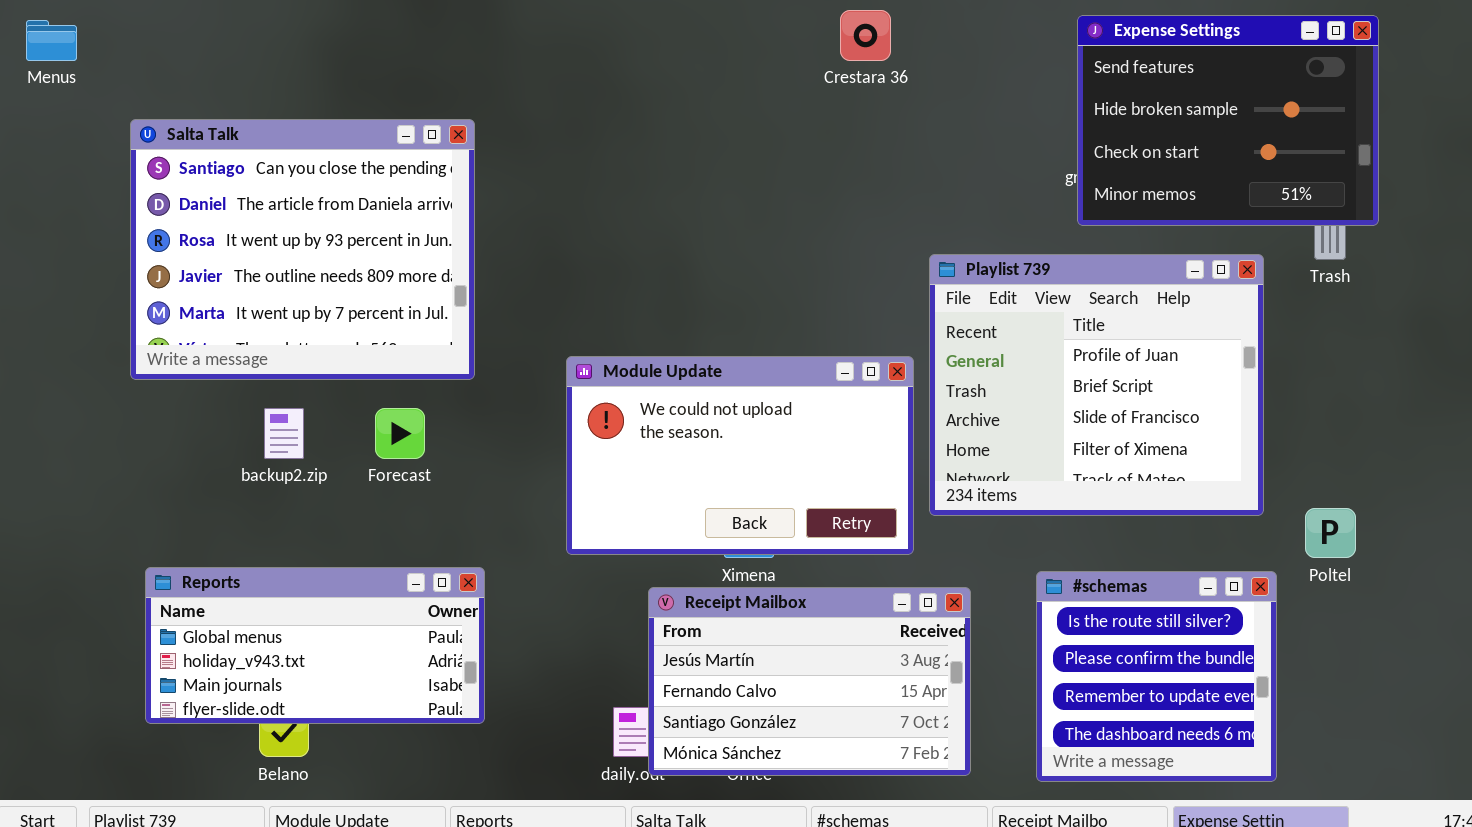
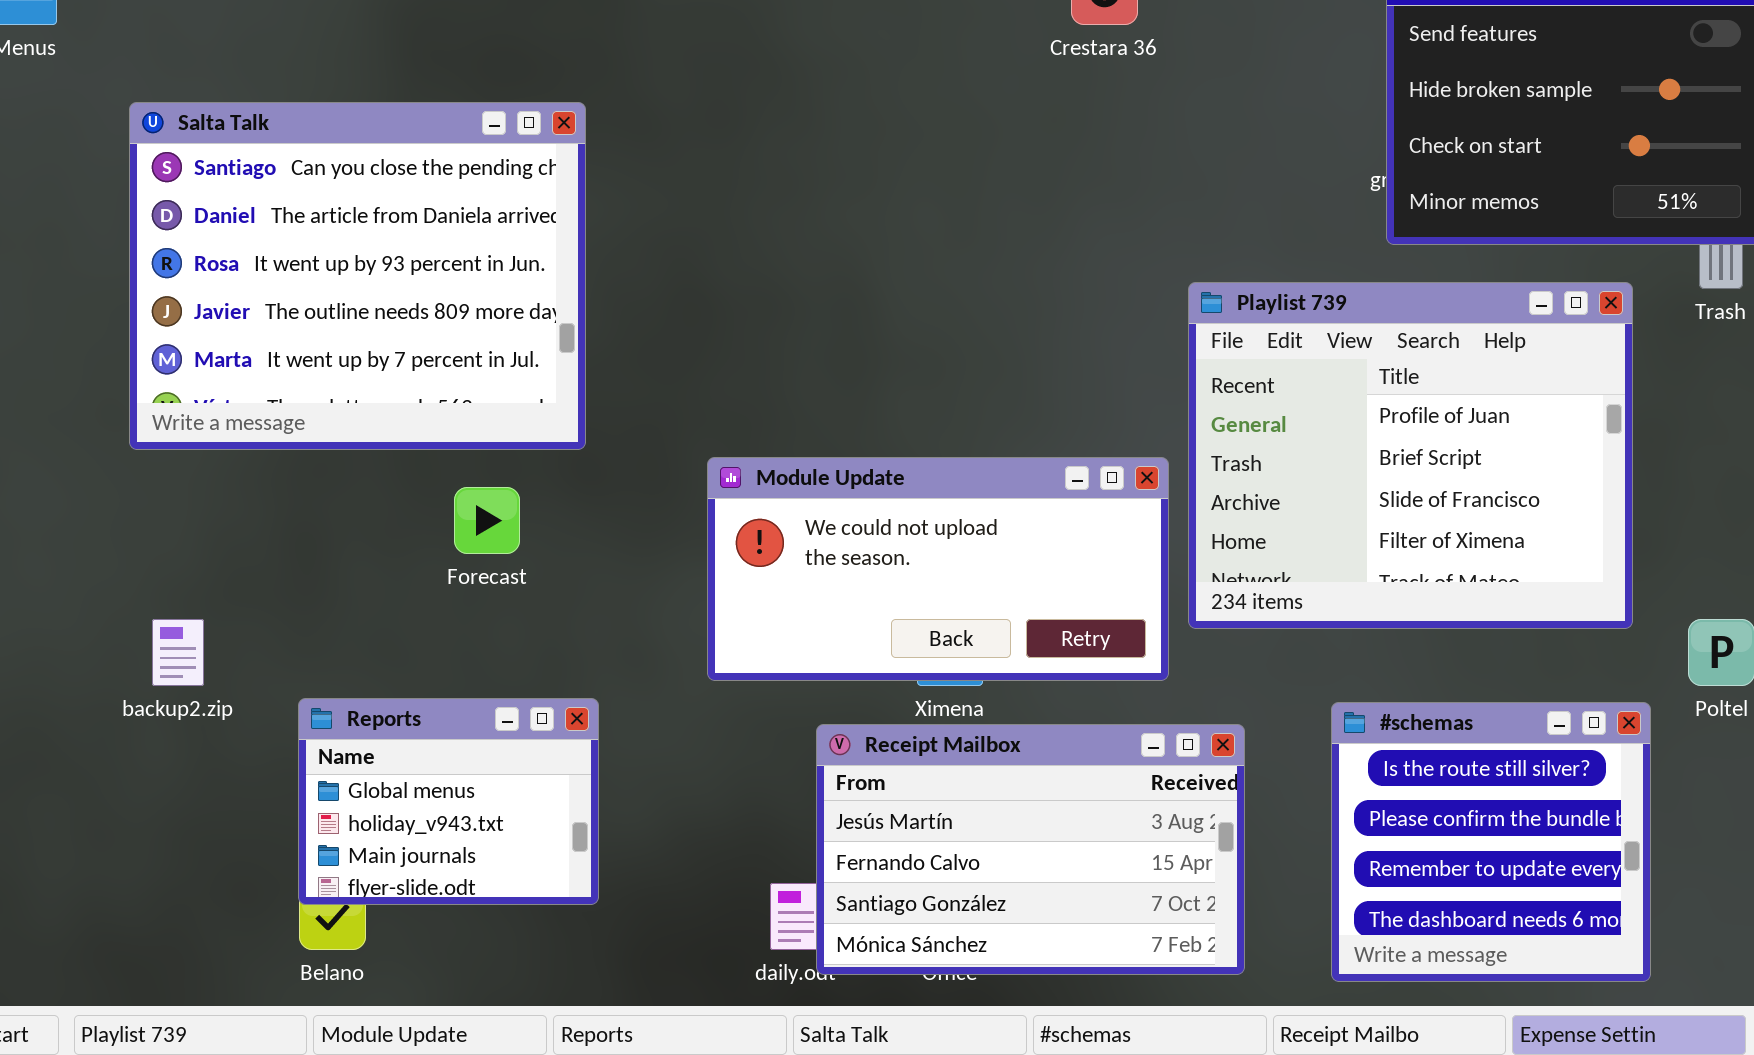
Module Update: [566,356,914,555] -> [707,457,1169,681], resized
backup2.zip: [264,408,304,459] -> [152,619,204,686], moved
Reports: [145,567,485,724] -> [298,698,599,905], resized

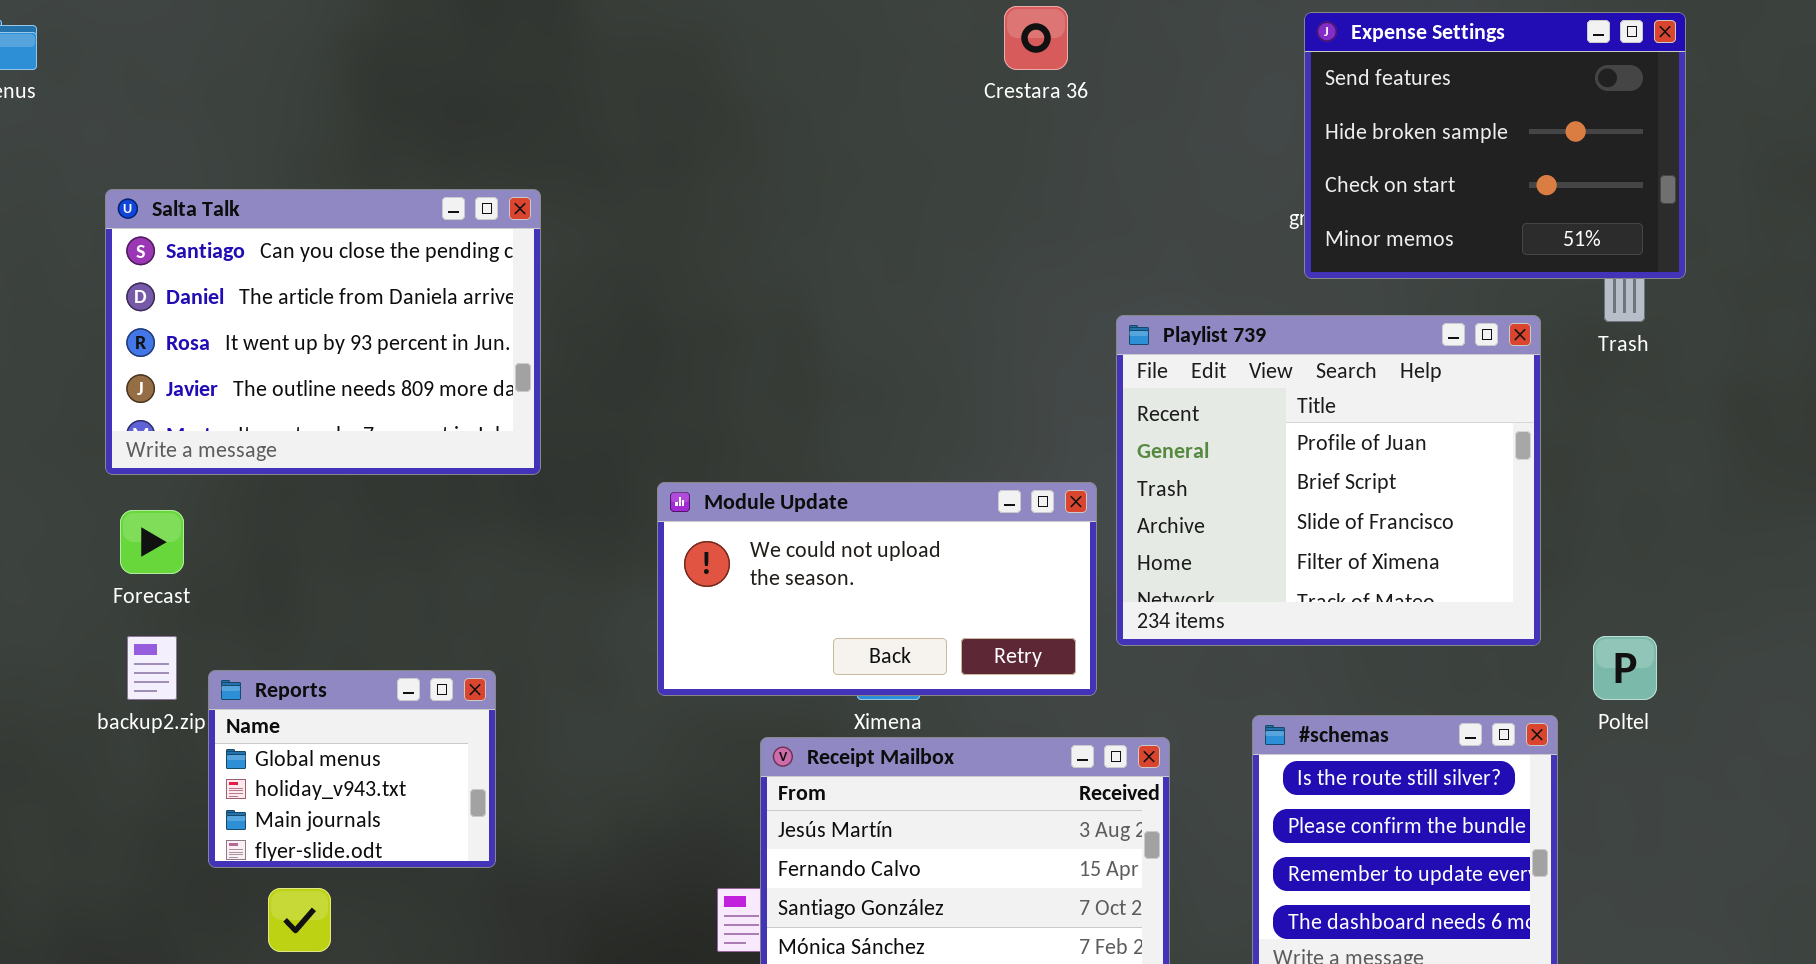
Salta Talk: [129,102,586,450] -> [105,189,541,475], resized
Forecast: [454,487,520,554] -> [120,510,184,574], moved
Reports: [298,698,599,905] -> [208,670,496,868], moved

